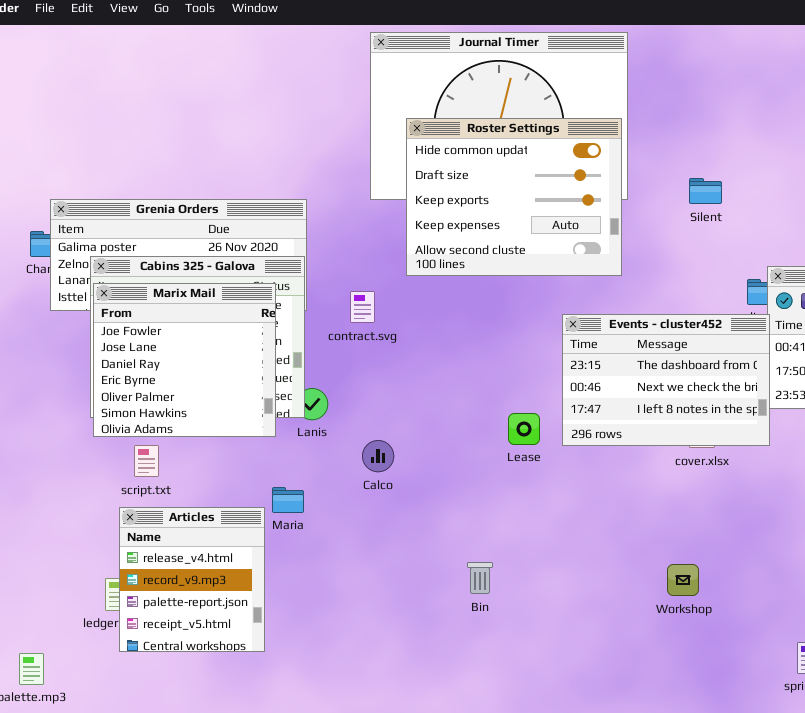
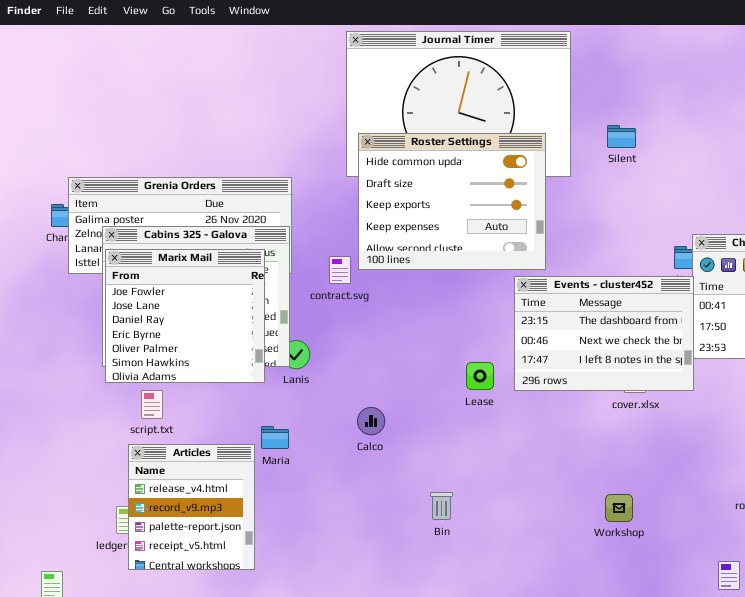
Roster Settings: [406,118,622,276] -> [358,133,546,270], moved
Silent: [689,178,722,204] -> [607,125,636,148], moved
Calco: [362,440,394,472] -> [357,407,385,435], moved

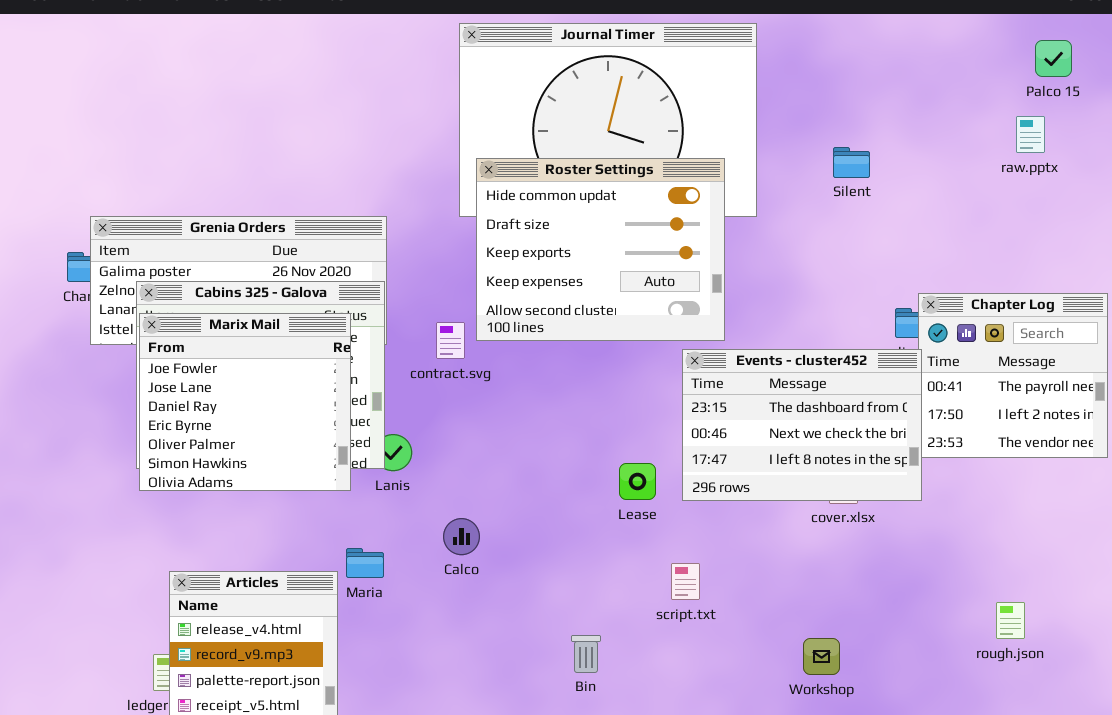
Silent: [607,125,636,148] -> [833,147,870,178], moved
script.txt: [141,390,163,419] -> [671,563,700,600], moved
Calco: [357,407,385,435] -> [443,518,480,555], moved

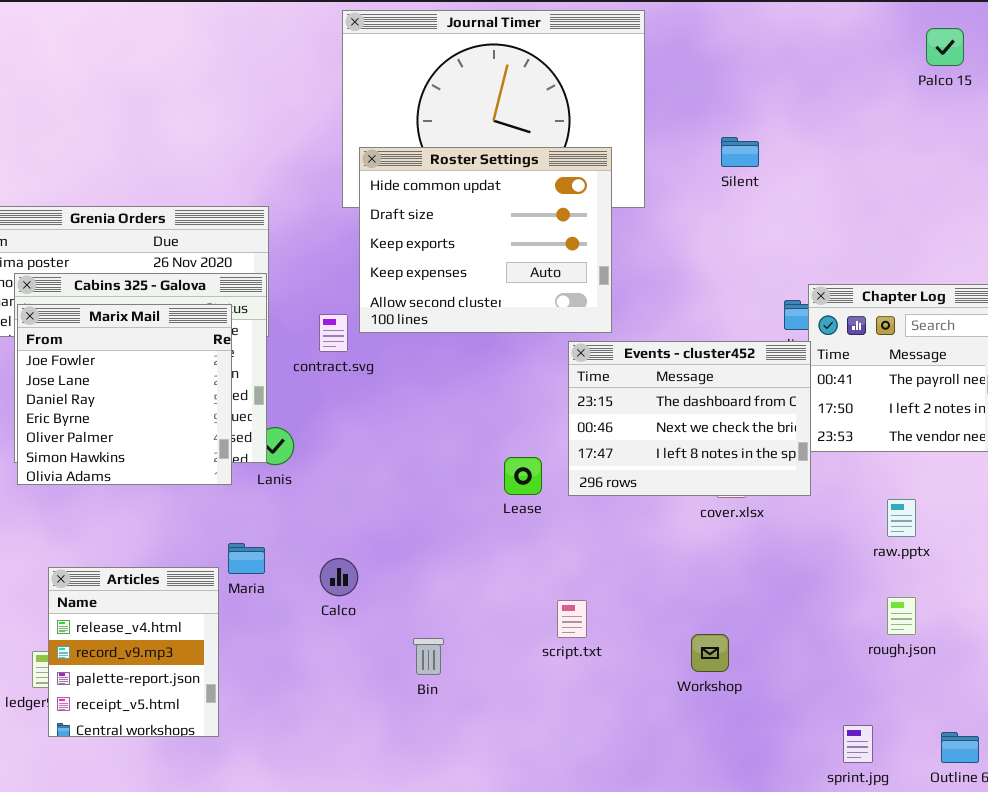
raw.pptx: [1016,116,1045,153] -> [887,499,916,537], moved
Calco: [443,518,480,555] -> [320,558,358,596], moved
script.txt: [671,563,700,600] -> [557,600,587,638], moved
Bin: [571,635,601,673] -> [413,638,444,675], moved

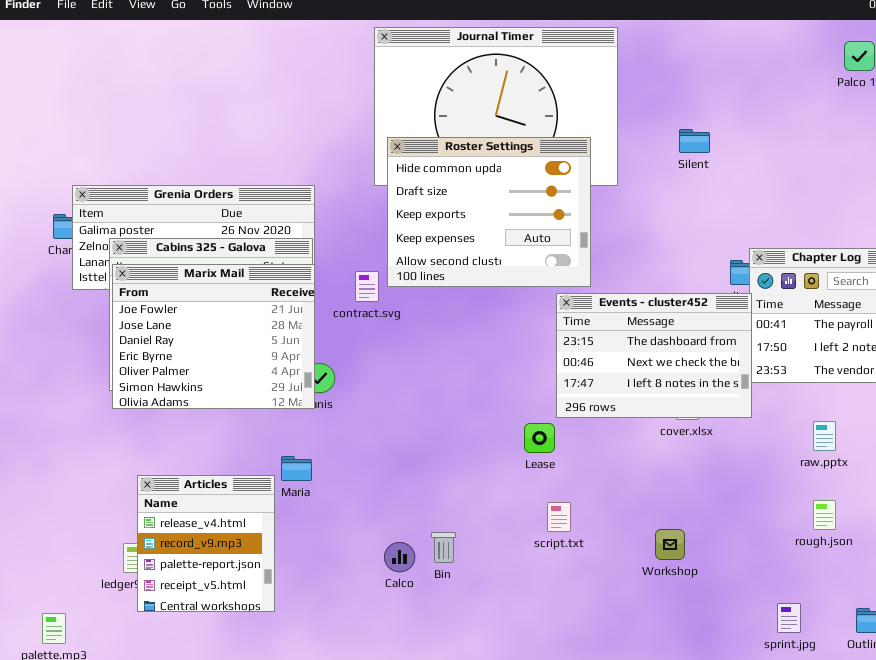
Marix Mail: [17,304,232,485] -> [112,264,315,409], resized
Lease: [504,457,542,495] -> [524,423,555,453], moved
Calco: [320,558,358,596] -> [384,542,415,572], moved

